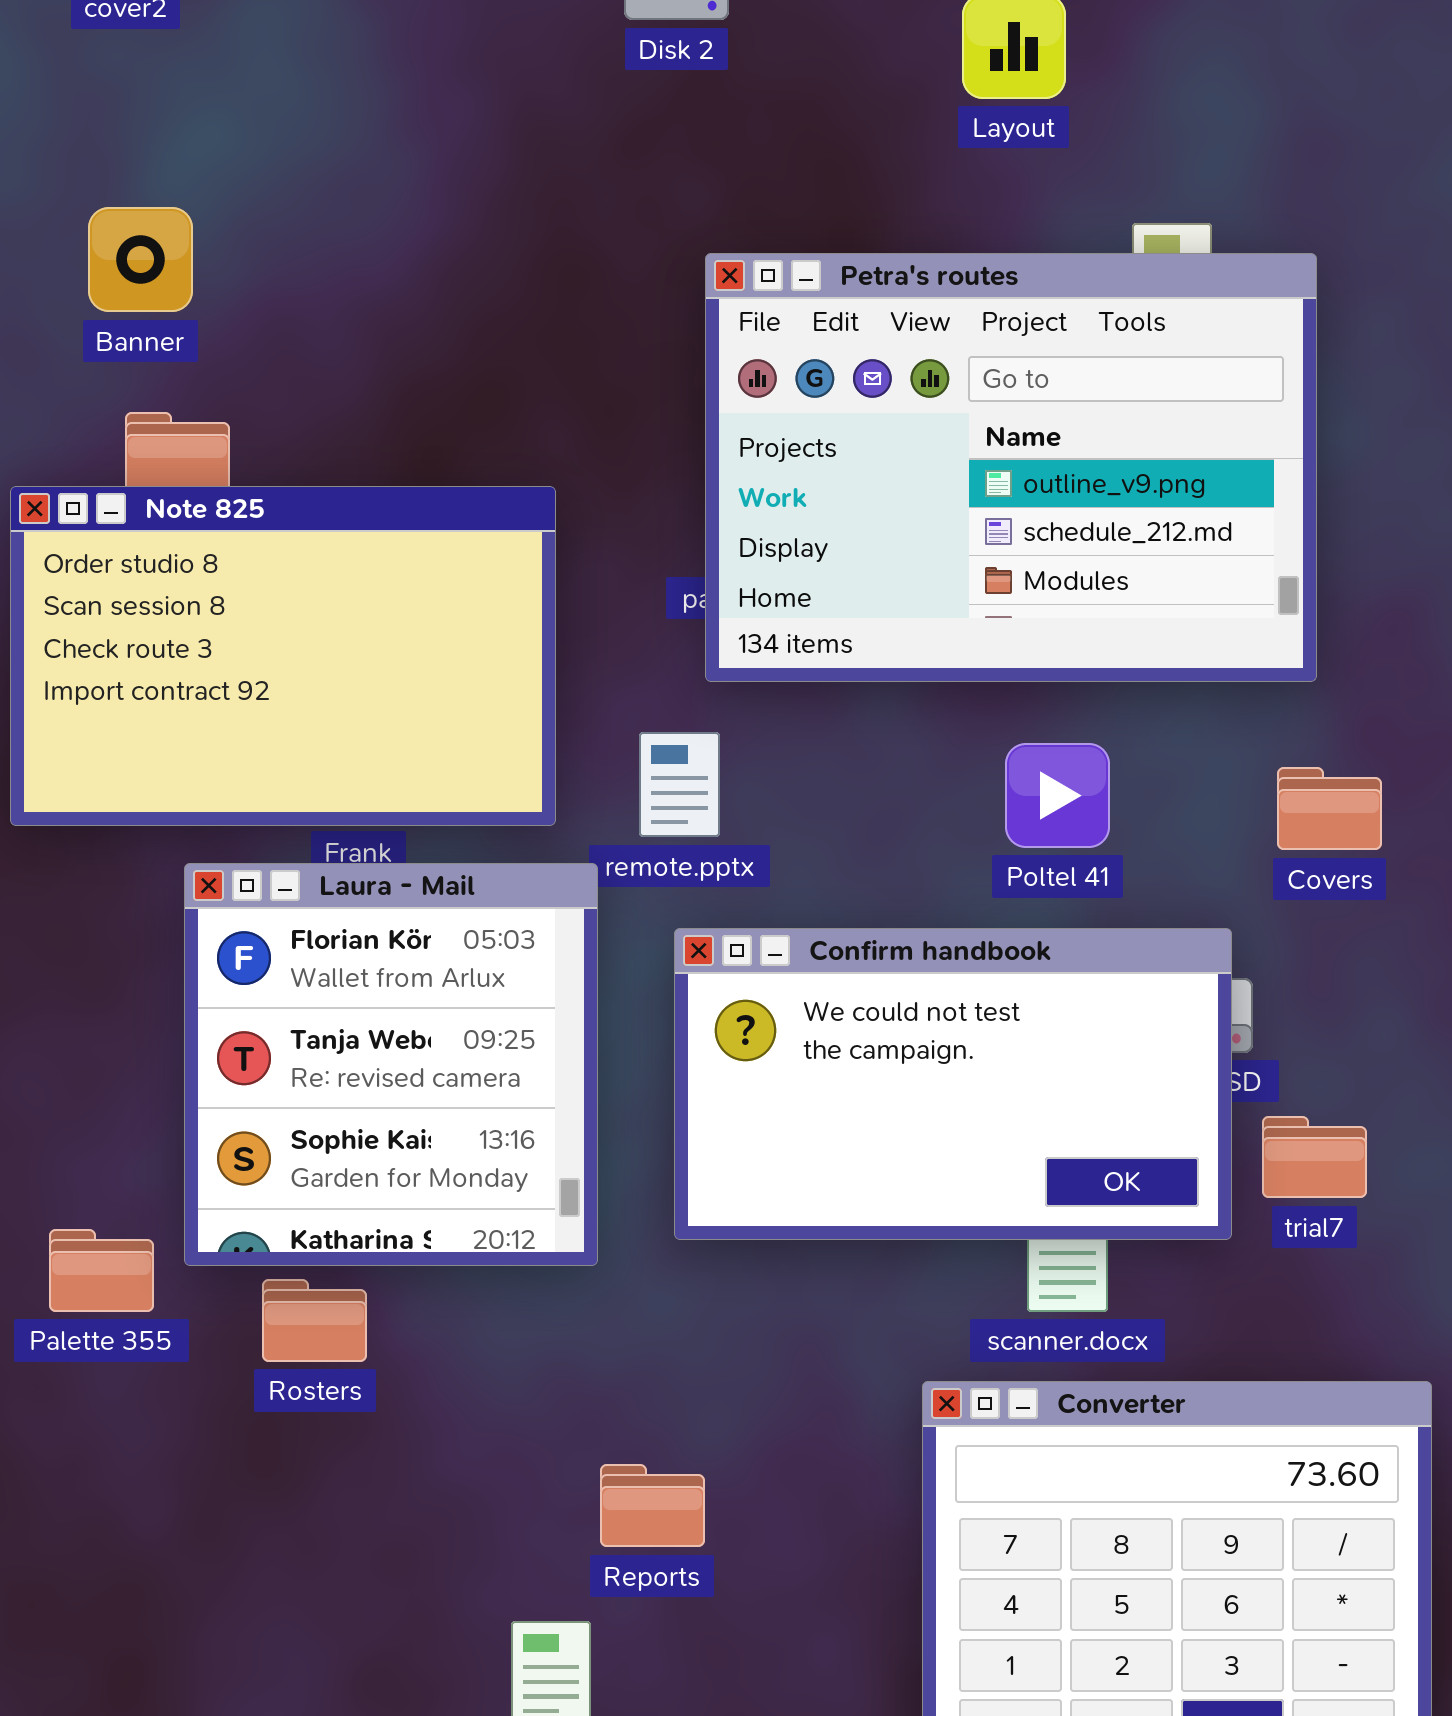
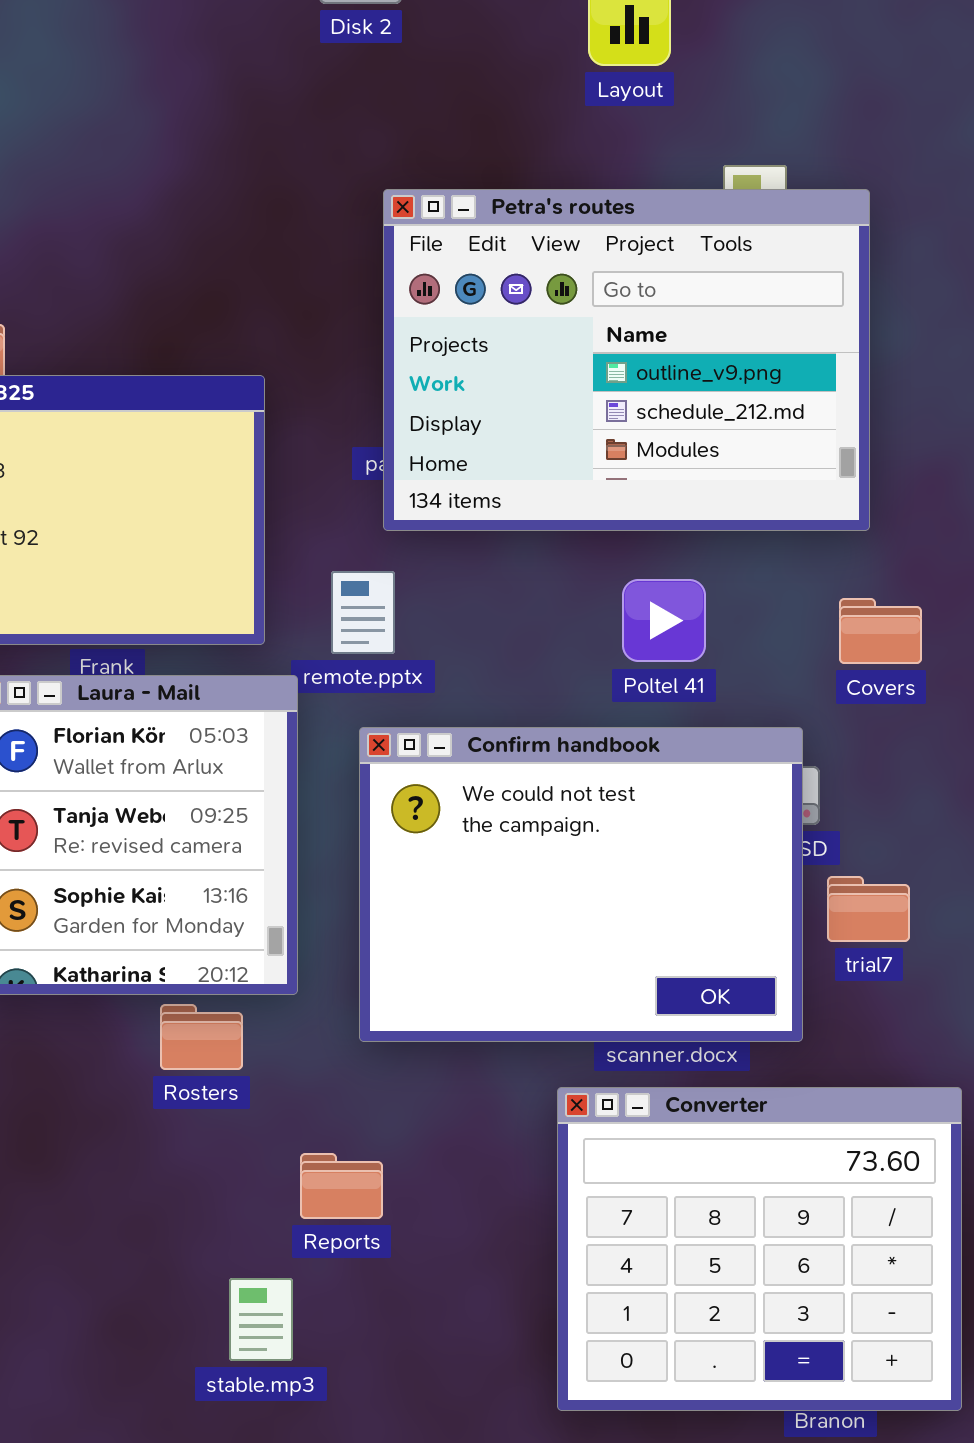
Confirm handbook: [674,928,1232,1240] -> [359,727,803,1042], resized
Rosters: [262,1279,367,1362] -> [160,1004,243,1070], moved

